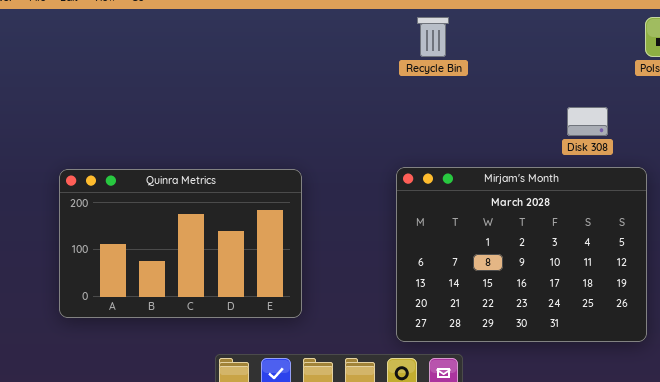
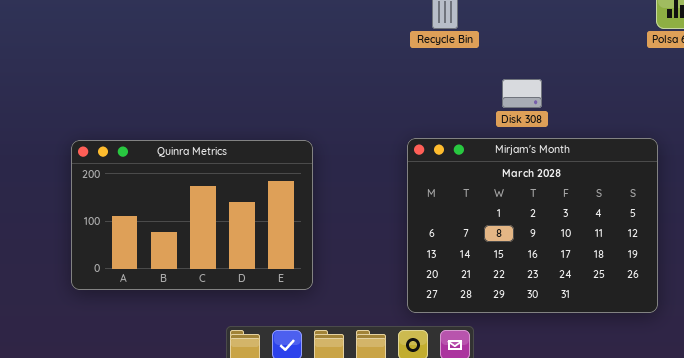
Disk 308: [567,107,608,136] -> [502,79,542,108], moved

